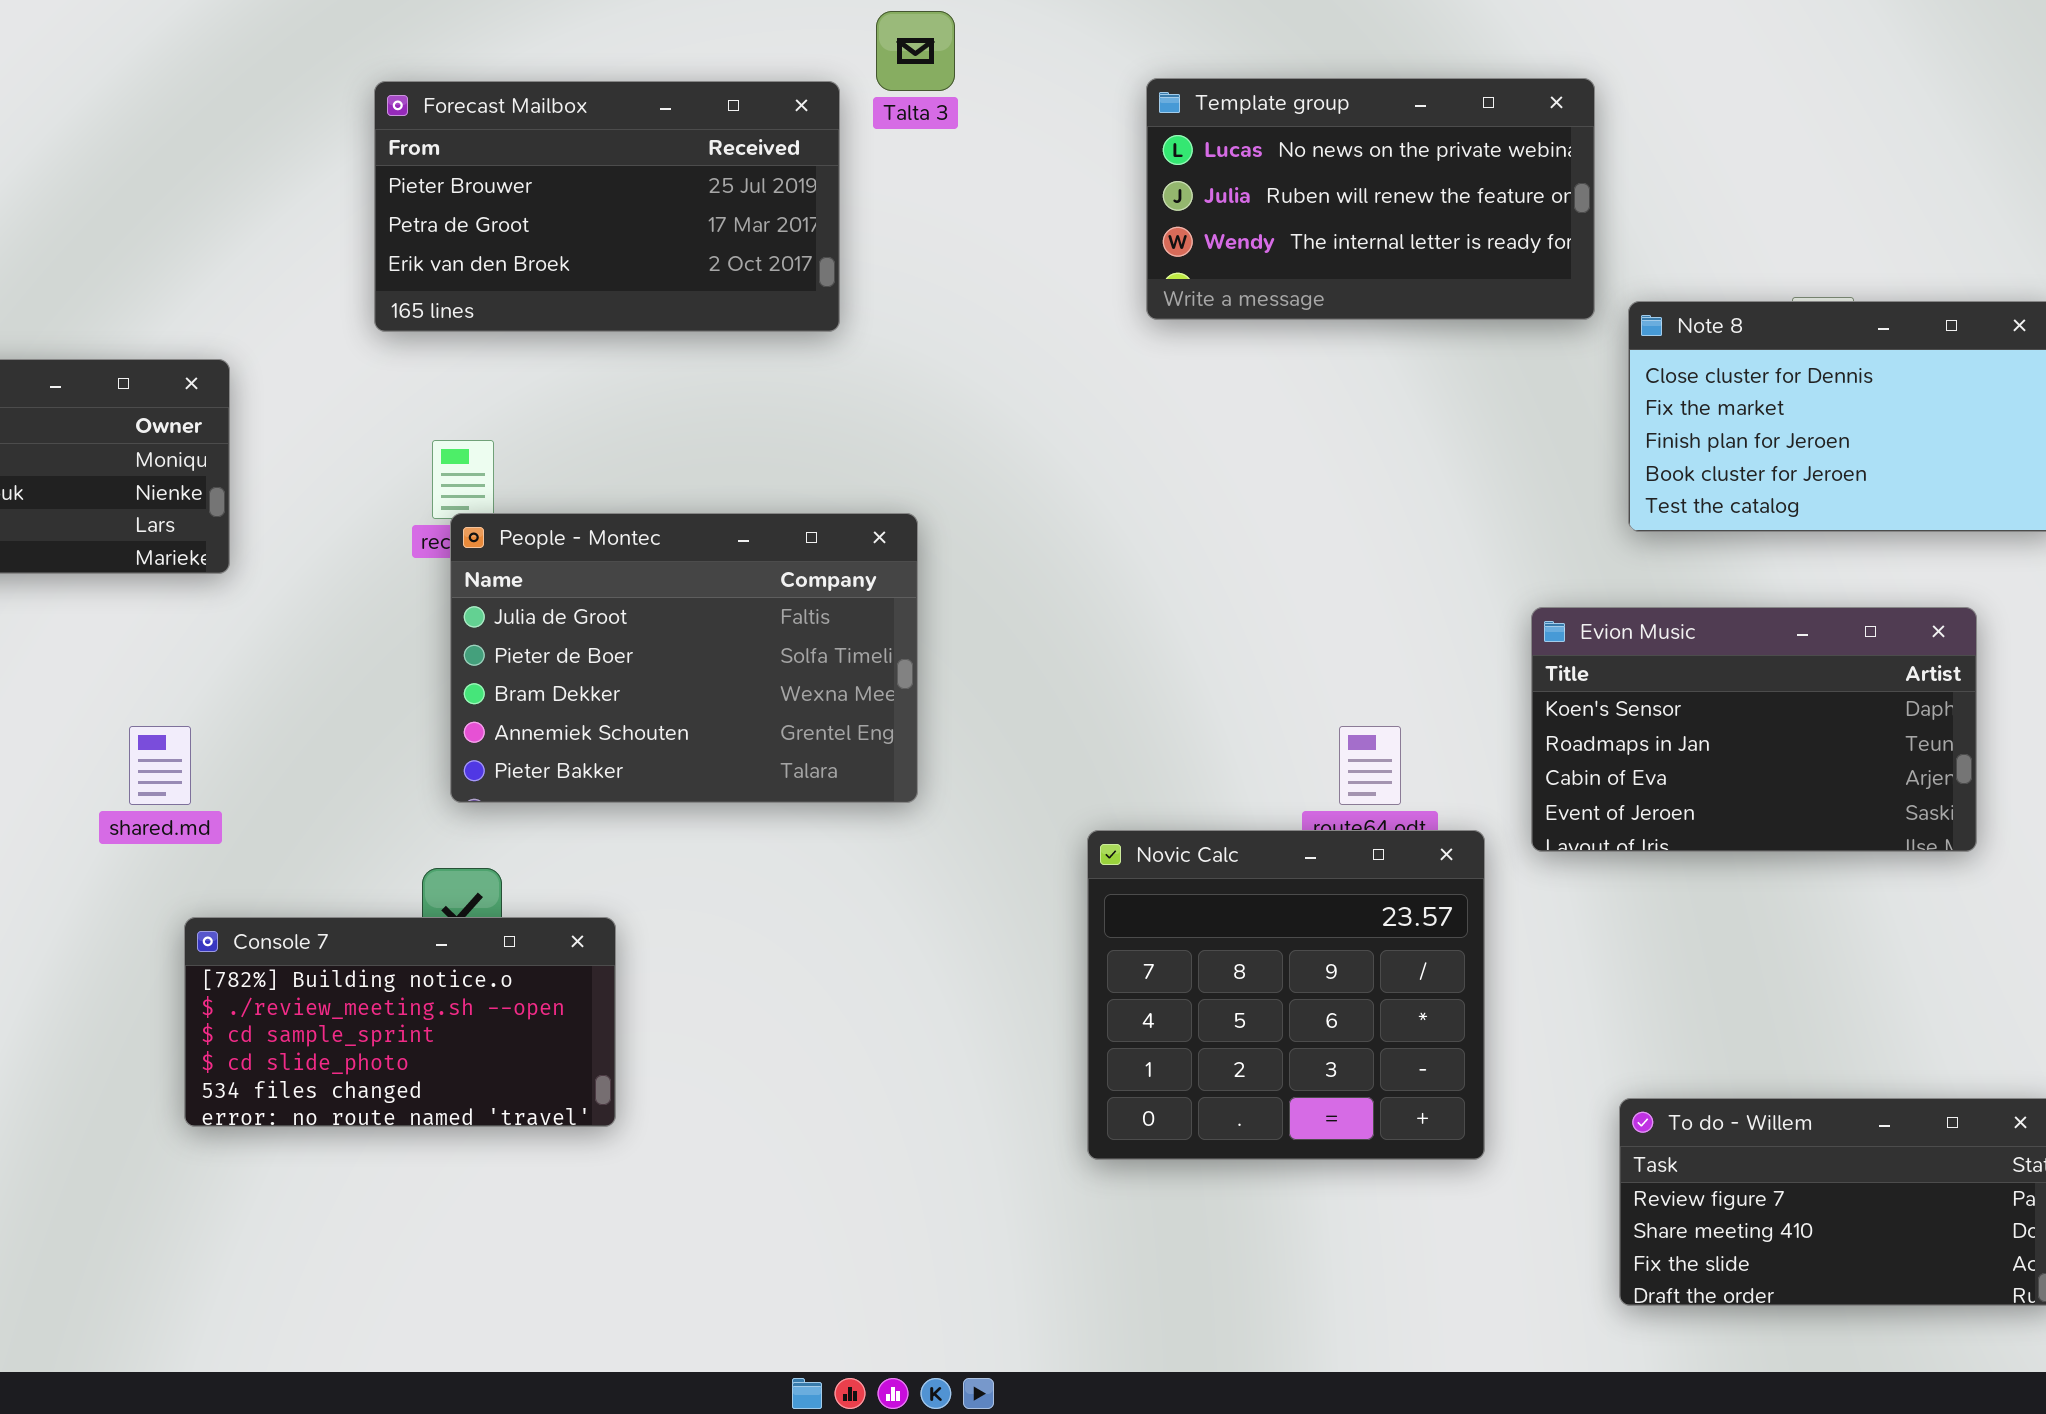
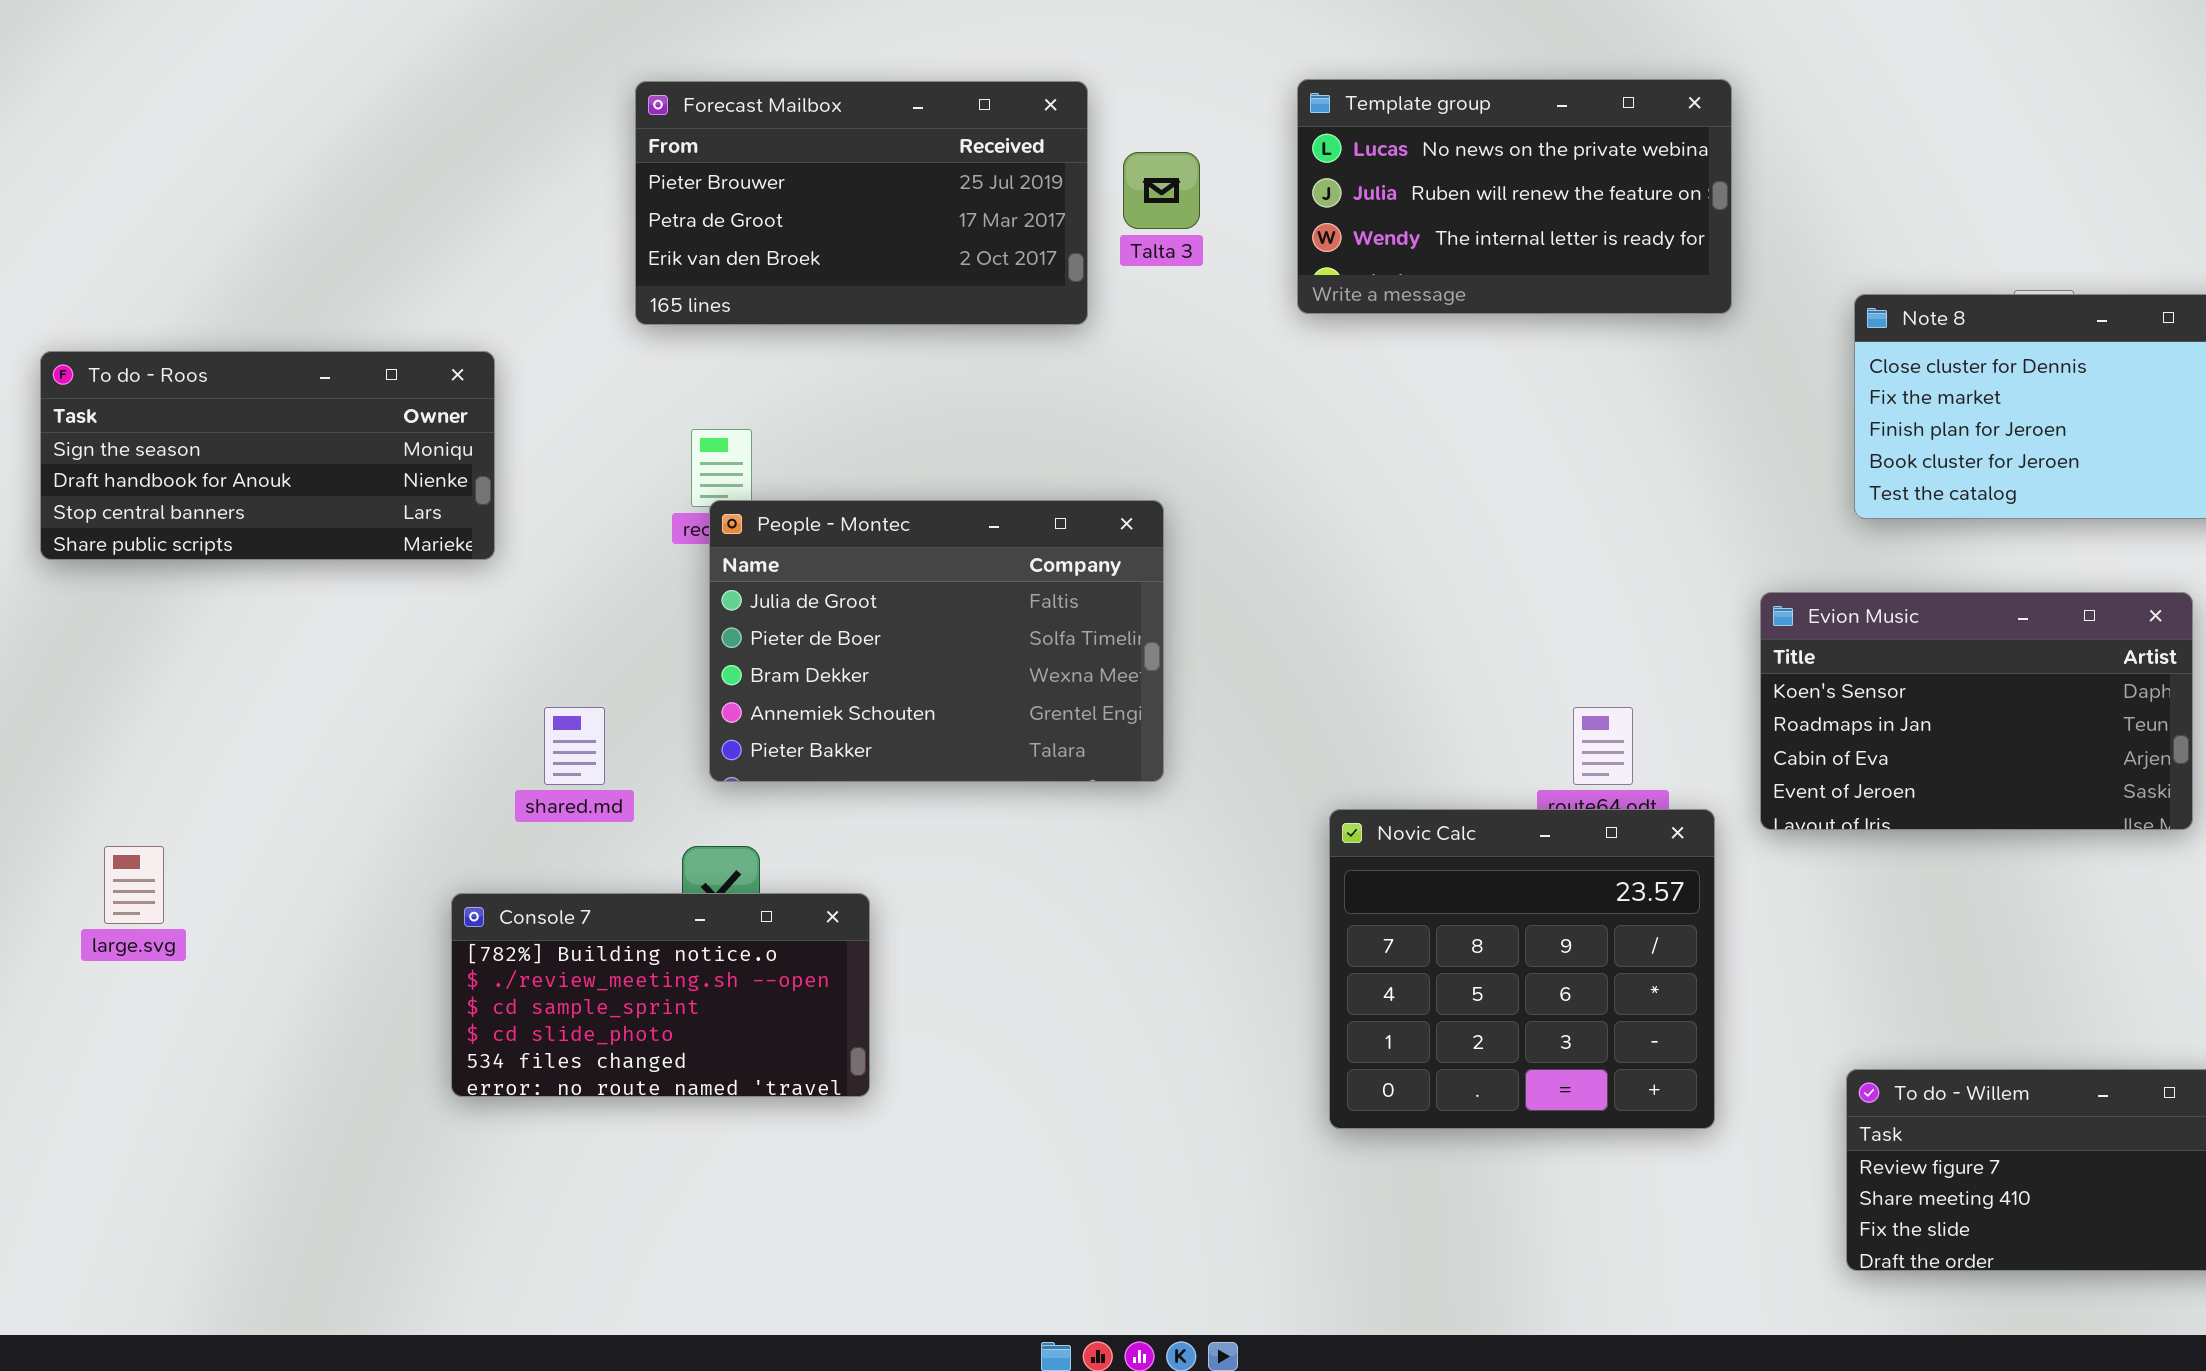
Talta 3: [876,11,955,91] -> [1123,152,1200,229], moved
Template group: [1146,78,1595,320] -> [1297,79,1732,314], moved
shared.md: [129,726,191,805] -> [544,707,605,785], moved

